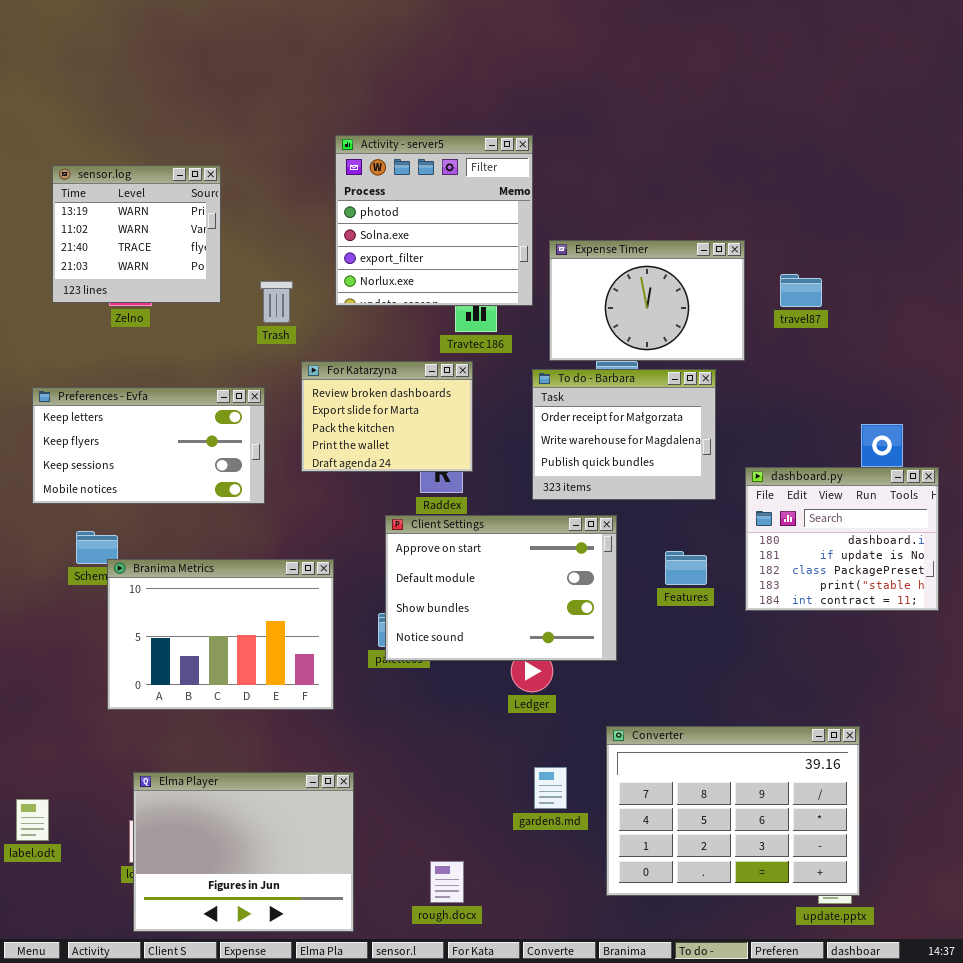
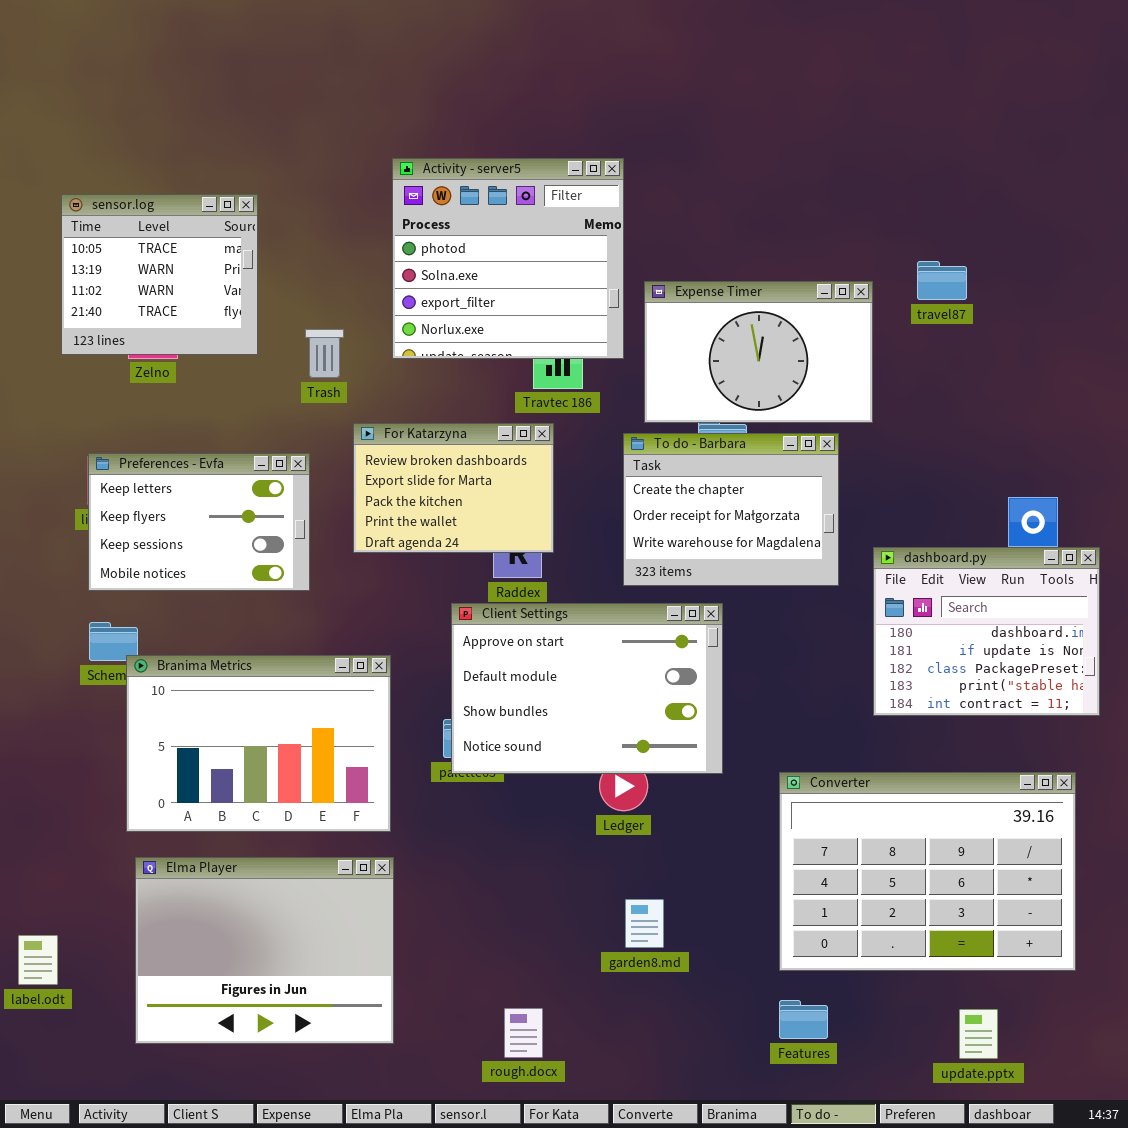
sensor.log: [52,165,221,303] -> [61,194,258,355], scrolled up 1 row
travel87: [780,274,822,307] -> [917,261,967,300], moved
To do - Barbara: [532,369,716,500] -> [623,433,839,586], scrolled up 1 row
Preferences - Evfa: [32,387,265,504] -> [88,453,310,591], resized
Features: [665,551,707,585] -> [779,1000,828,1039], moved
Converter: [606,726,860,896] -> [779,772,1076,971], moved
Elma Player: [133,772,354,932] -> [135,857,394,1044], moved

